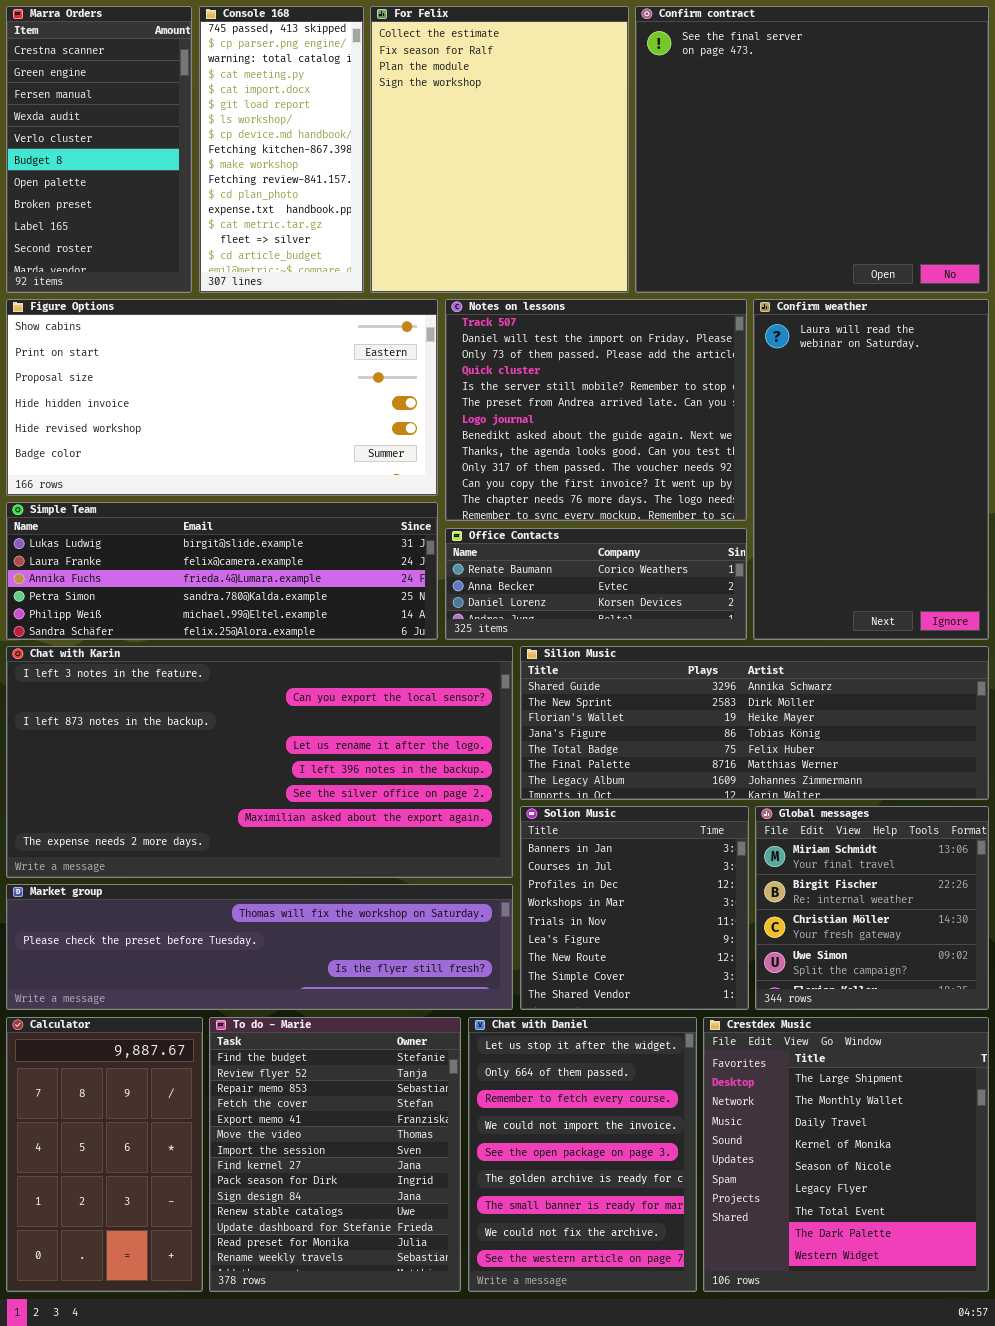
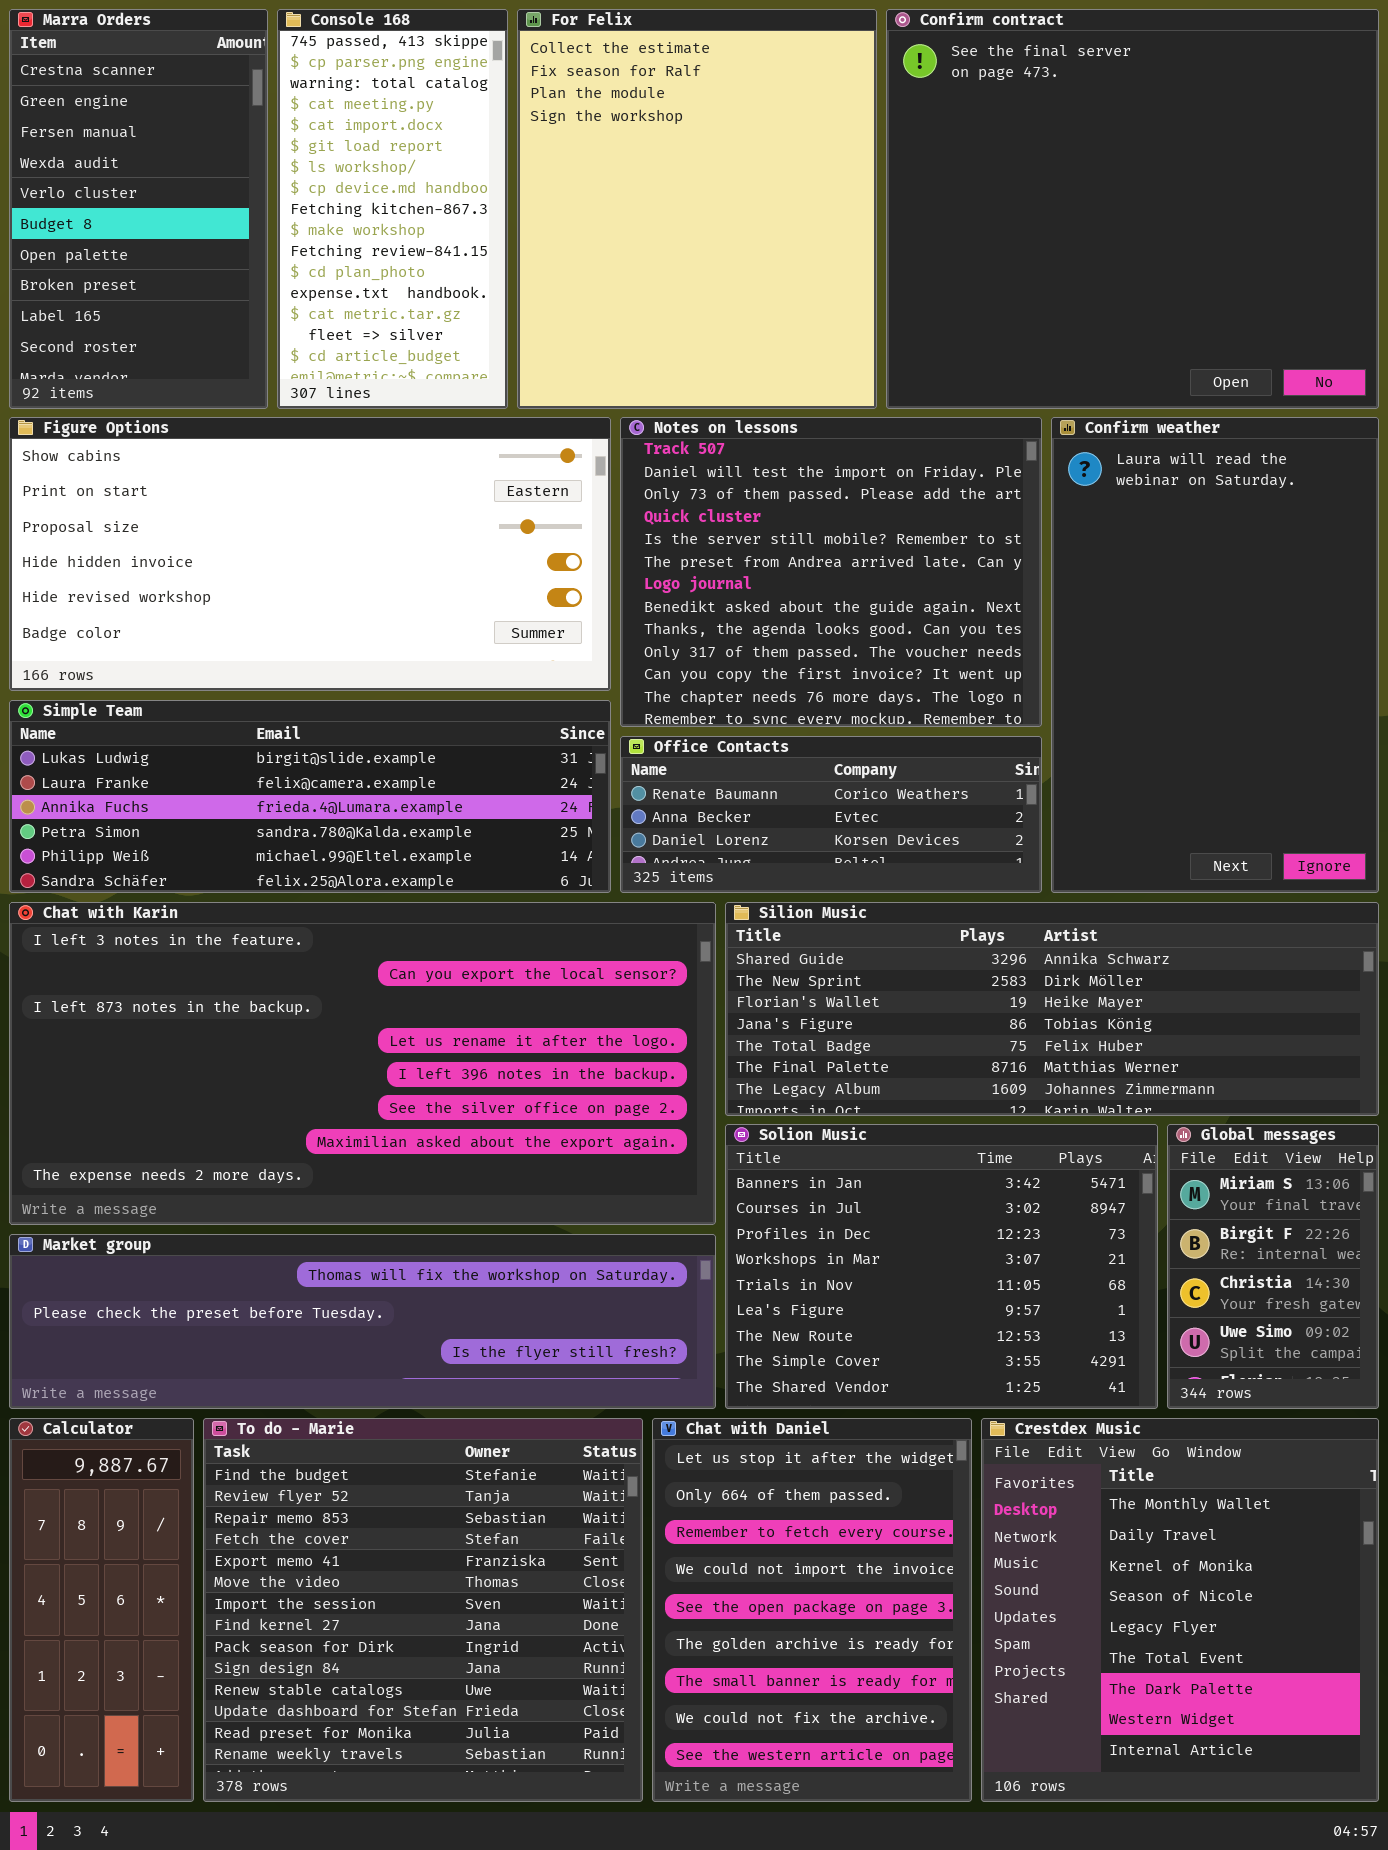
Solion Music: [520,806,749,1010] -> [725,1124,1158,1409], resized
Global messages: [755,806,989,1010] -> [1167,1124,1379,1409], resized
Calculator: [6,1017,203,1292] -> [9,1418,194,1802], resized
To do - Marie: [209,1017,461,1292] -> [203,1418,643,1802], resized
Crestdex Music: [703,1017,989,1292] -> [981,1418,1379,1802], scrolled down 1 row

